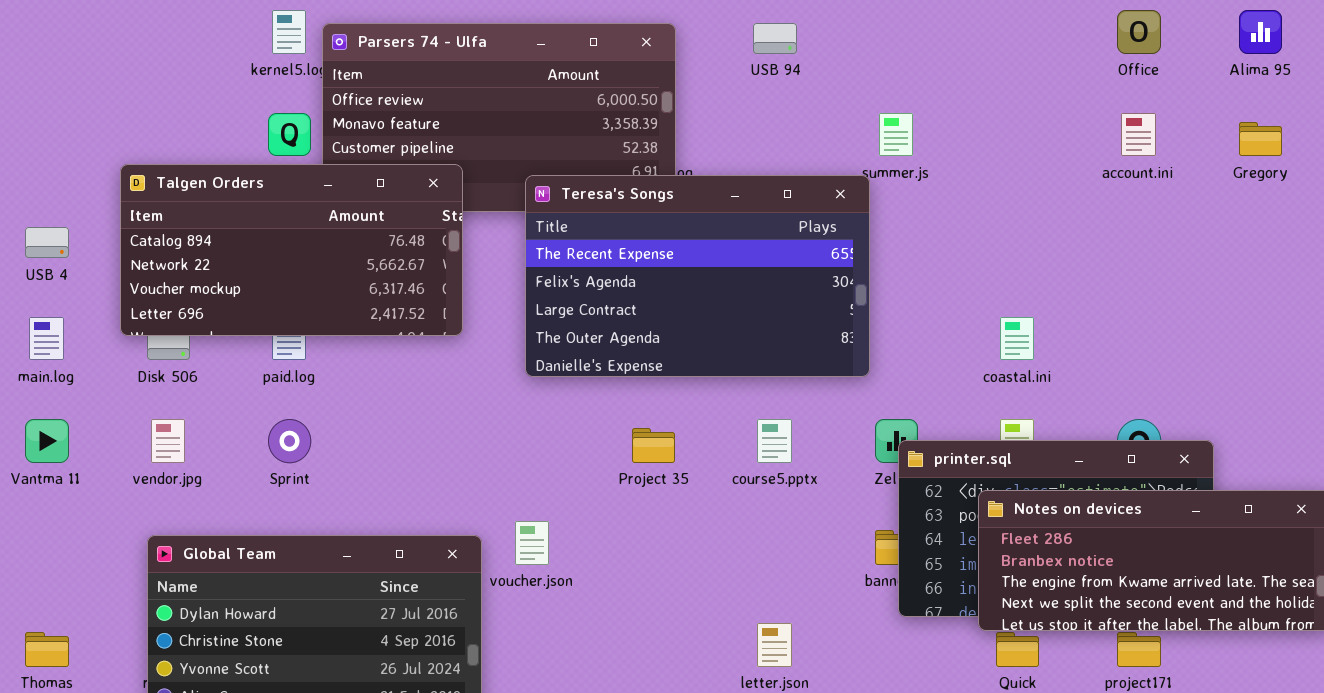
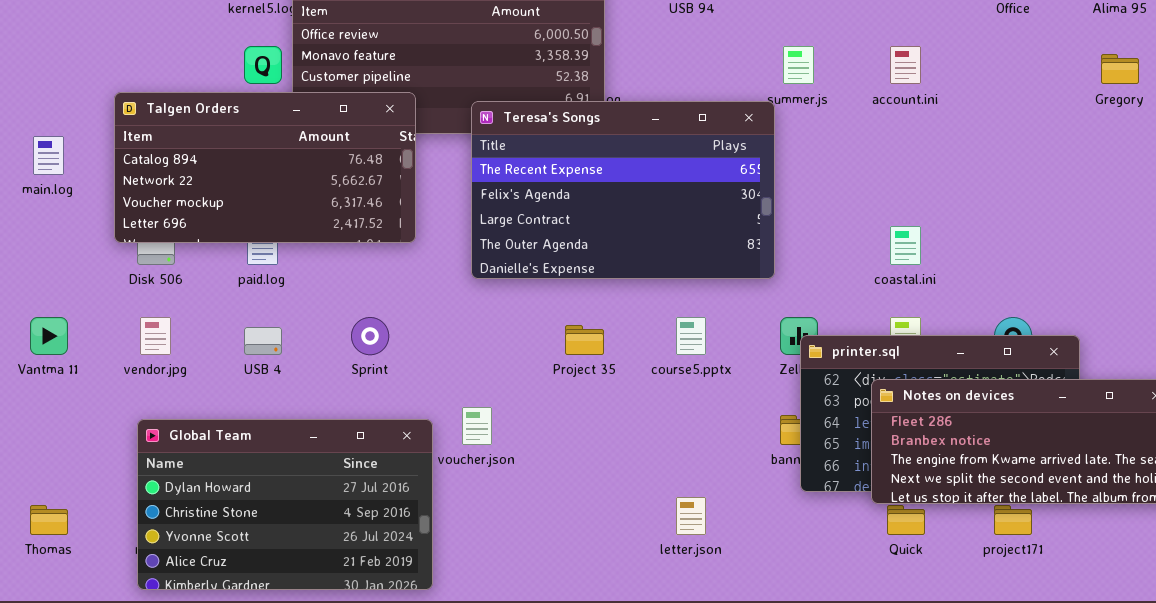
account.ini: [1121,113,1156,156] -> [890,46,921,84], moved
USB 4: [25,227,69,258] -> [244,327,282,355], moved
main.log: [29,317,64,360] -> [33,136,64,175], moved
Sprint: [268,419,311,463] -> [351,317,389,355], moved

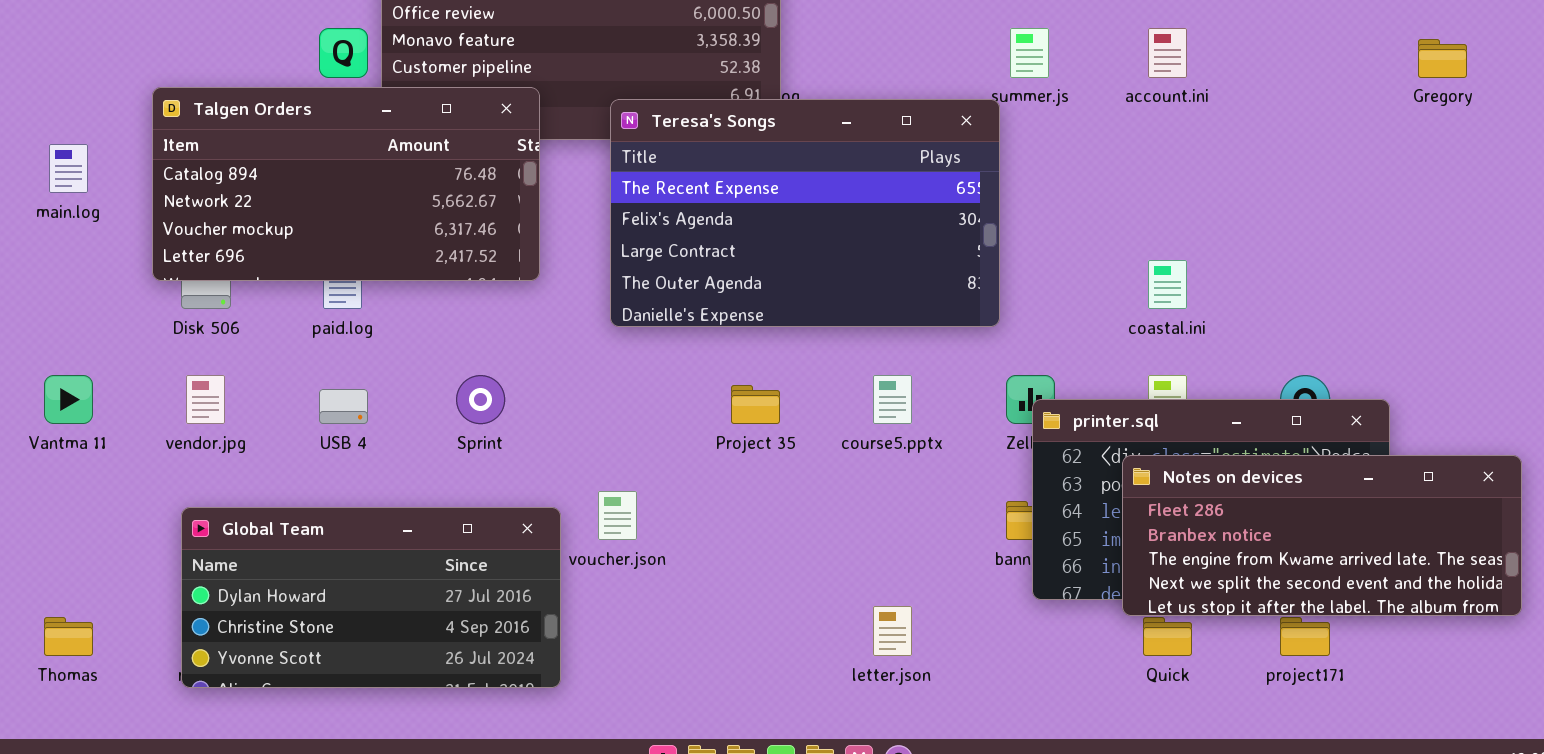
Global Team: [137,419,433,590] -> [181,507,561,688], resized

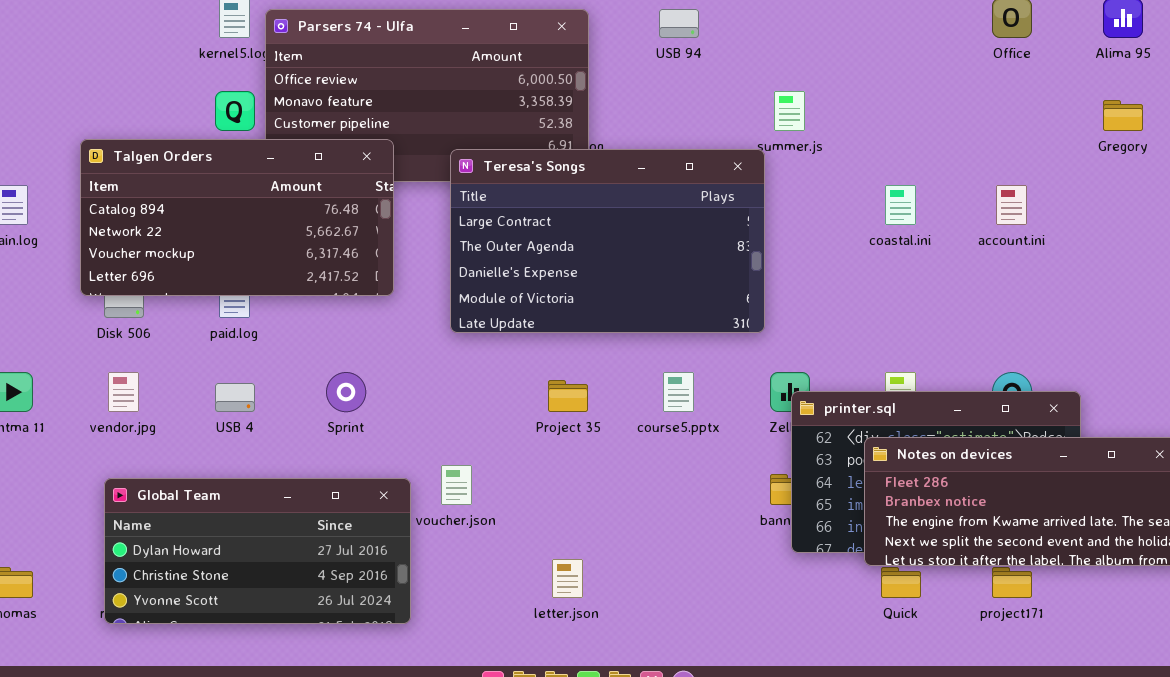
account.ini: [1148,28,1187,78] -> [996,185,1027,225], moved
Teresa's Songs: [610,99,1000,327] -> [450,149,765,333], scrolled down 2 rows
coastal.ini: [1148,260,1187,309] -> [885,185,916,225], moved
letter.json: [873,606,912,656] -> [552,559,583,598], moved

